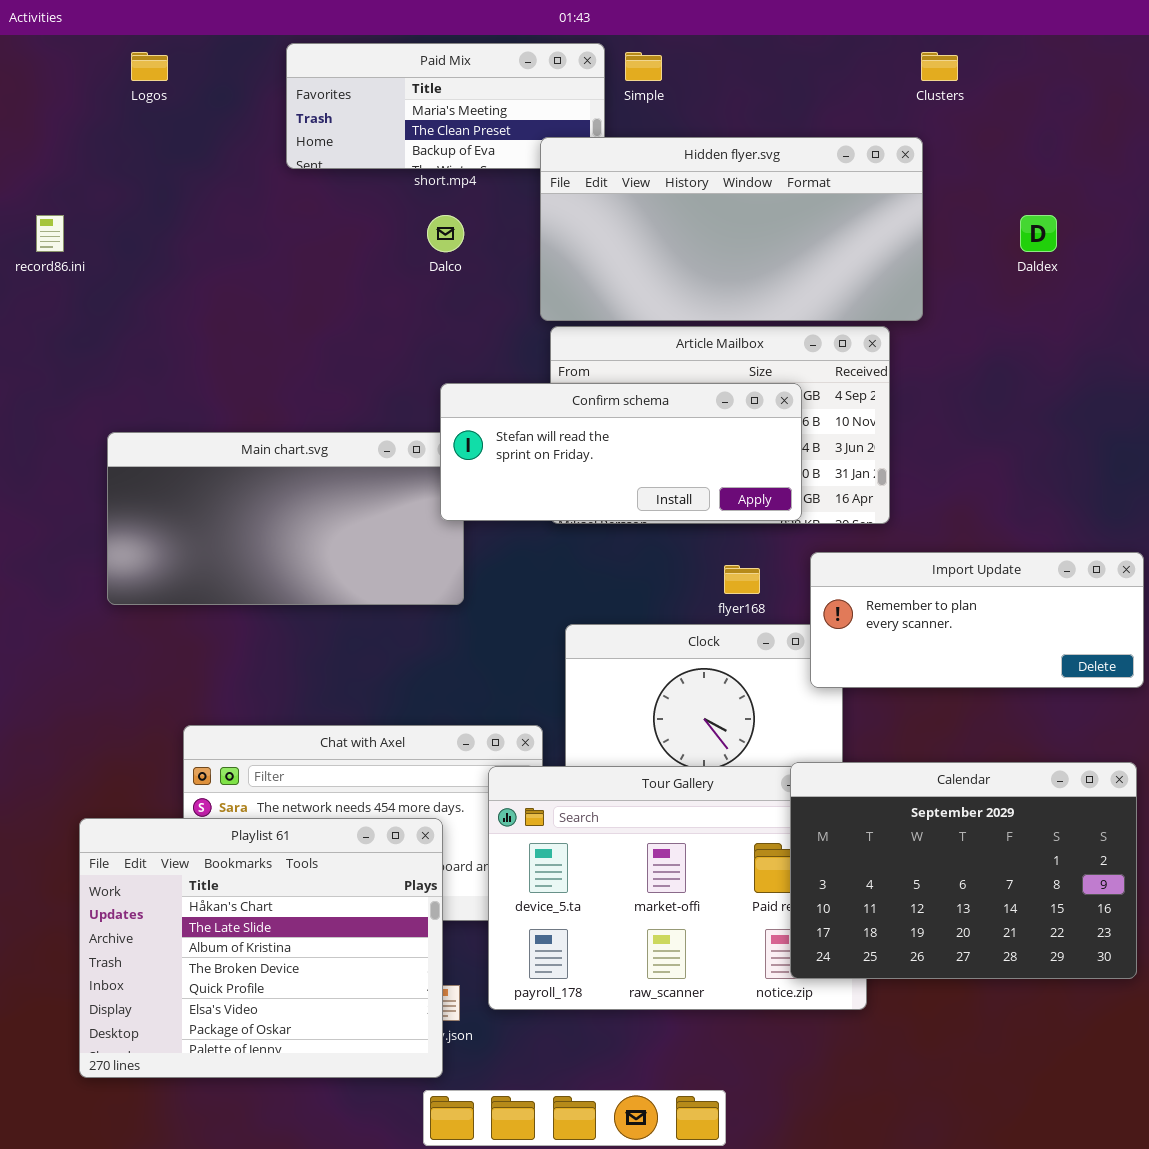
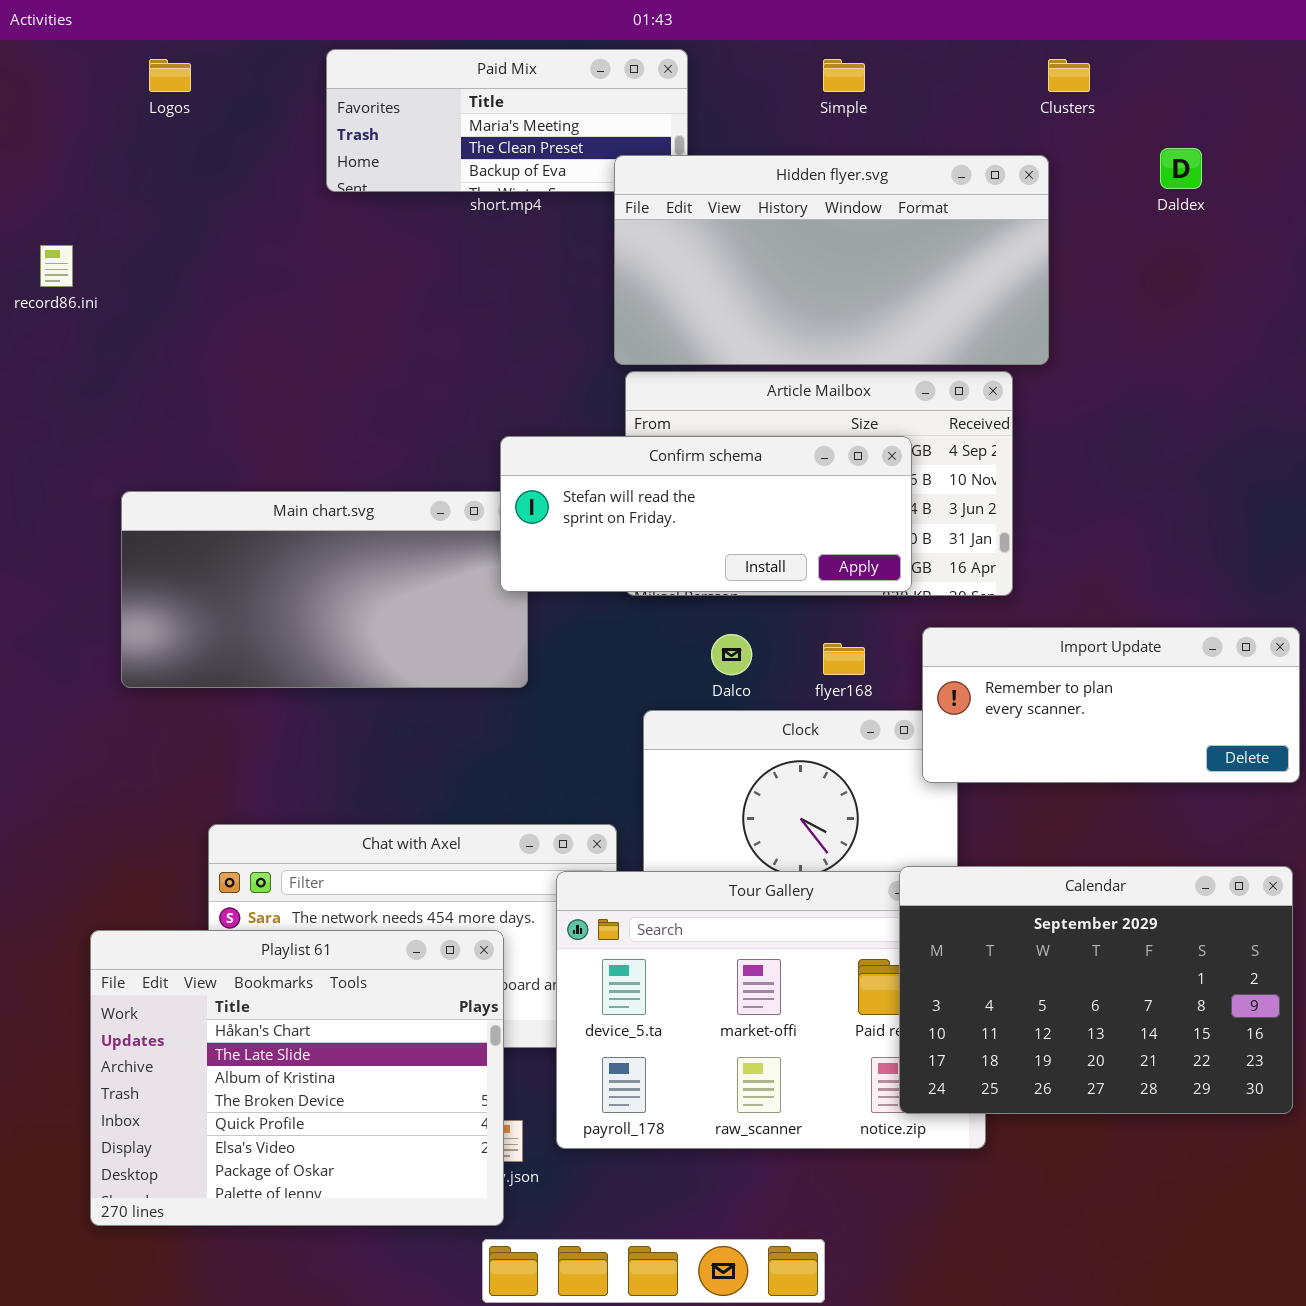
Simple: [625,52,662,81] -> [823,59,865,92], moved
Dalco: [427,215,464,252] -> [711,634,752,675], moved
Daldex: [1020,215,1057,252] -> [1160,148,1202,189], moved

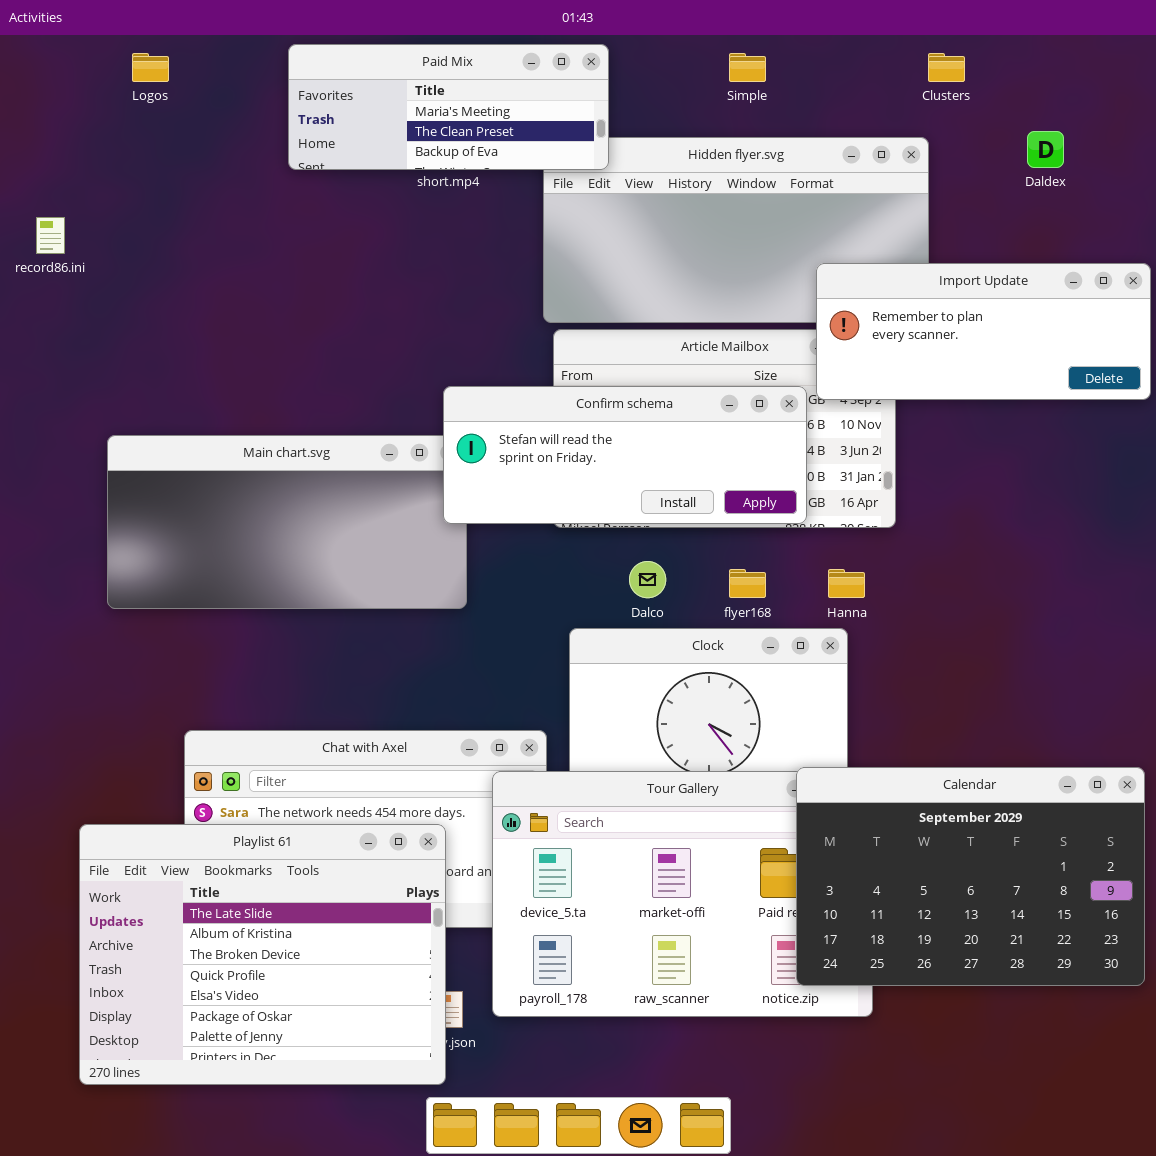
Paid Mix: [326,49,688,192] -> [288,44,609,170], raised
Import Update: [922,627,1300,783] -> [816,263,1151,400], moved
Playlist 61: [90,930,504,1226] -> [79,824,446,1085], scrolled down 1 row

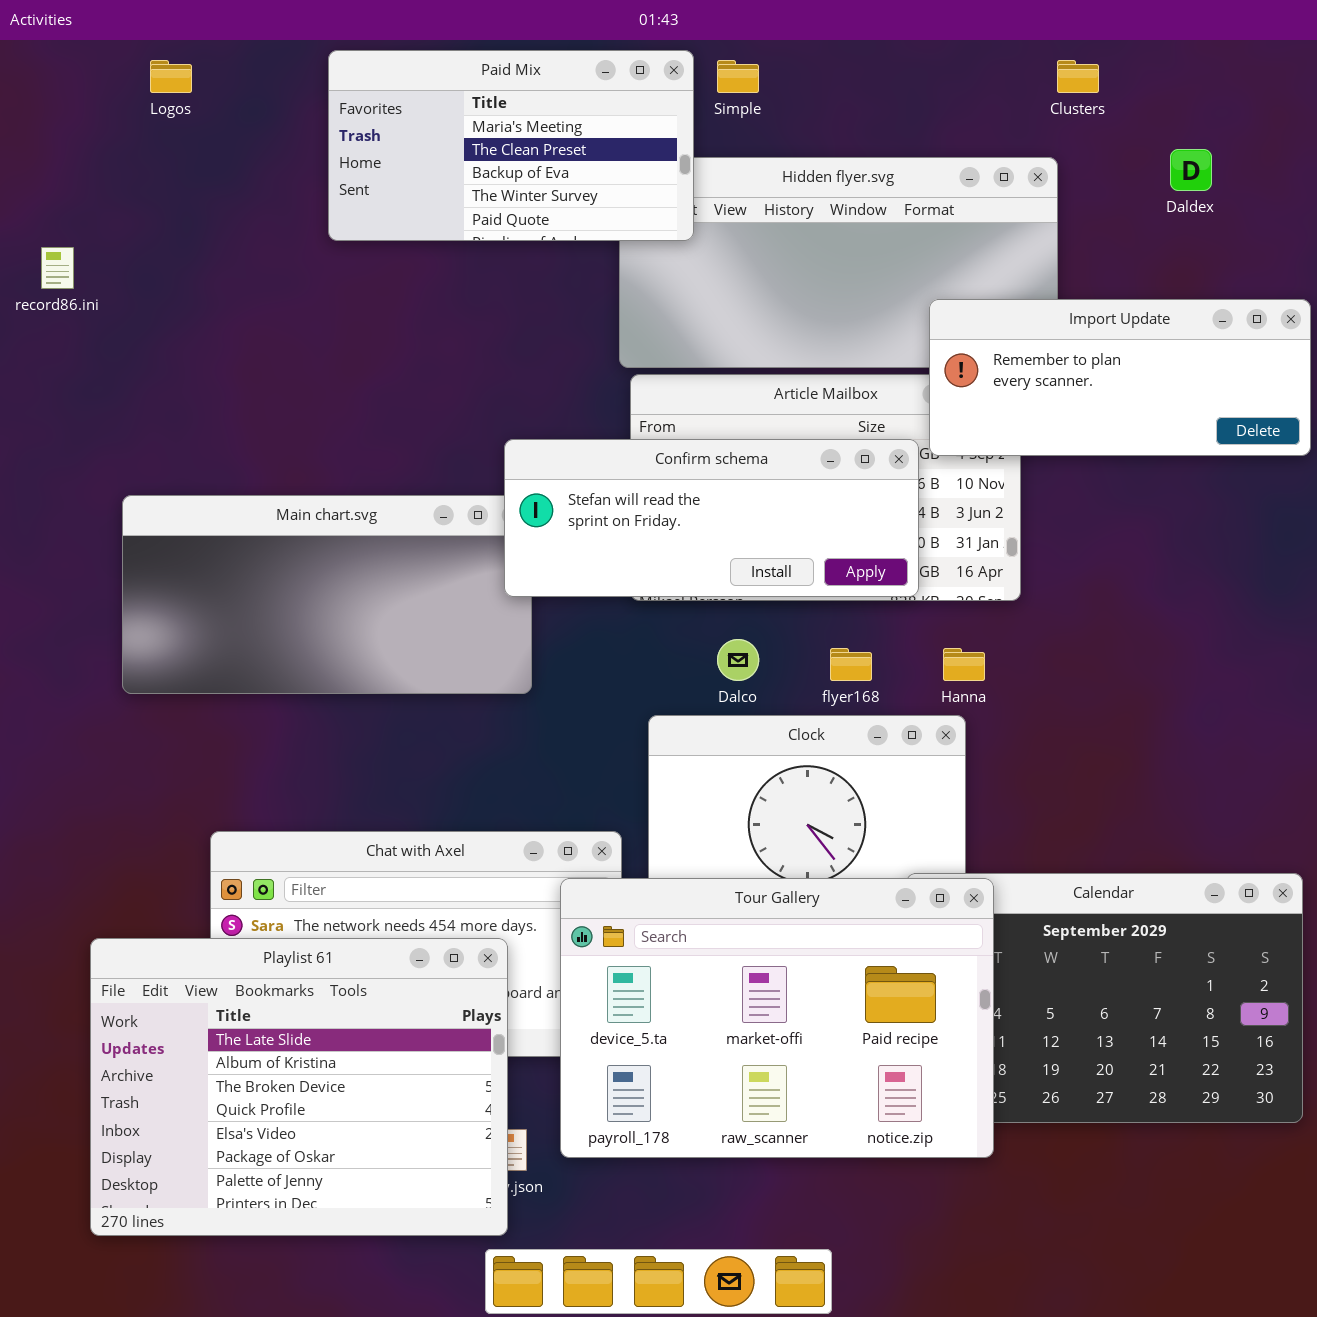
Paid Mix: [288,44,609,170] -> [328,50,694,241], resized
Simple: [729,53,766,82] -> [717,60,759,93], moved
Tour Gallery: [492,771,873,1017] -> [560,878,994,1158], raised

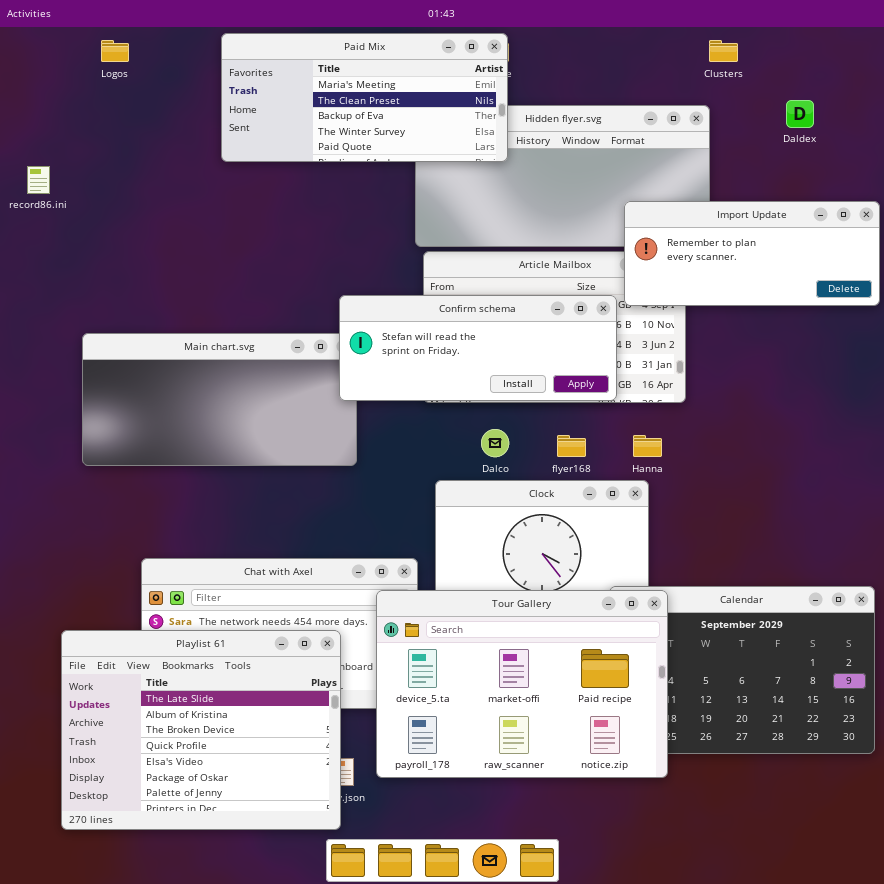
Paid Mix: [328,50,694,241] -> [221,33,508,162], resized

